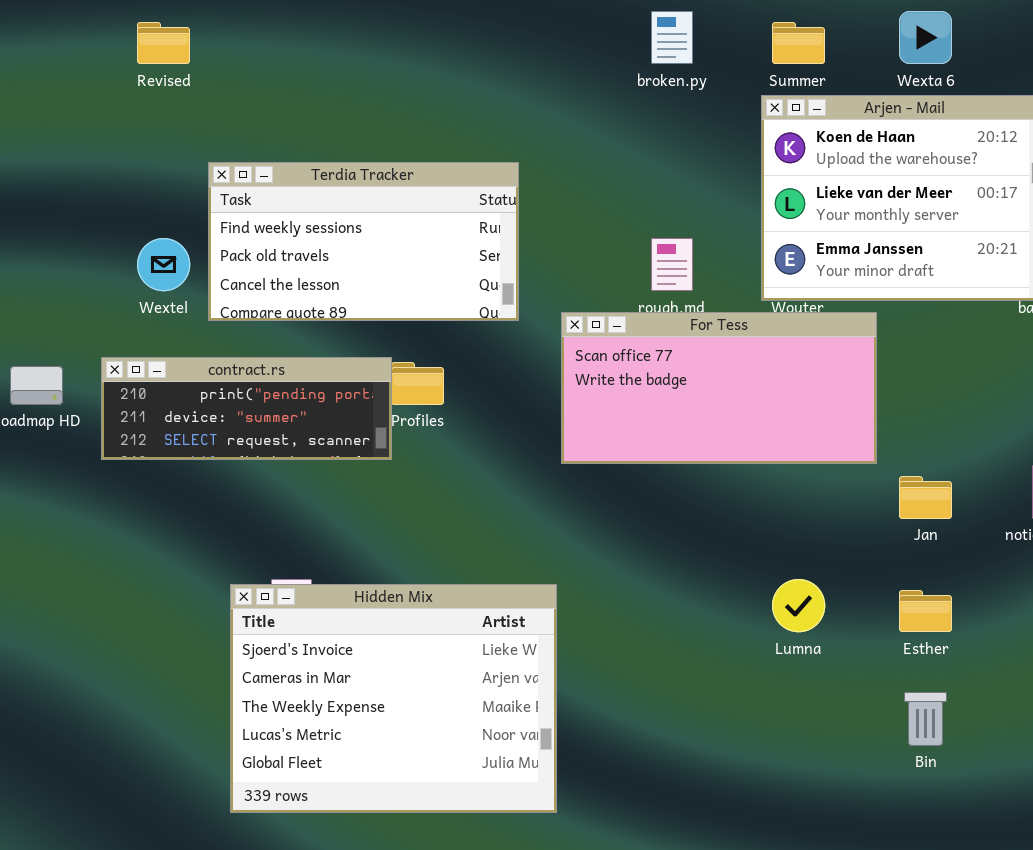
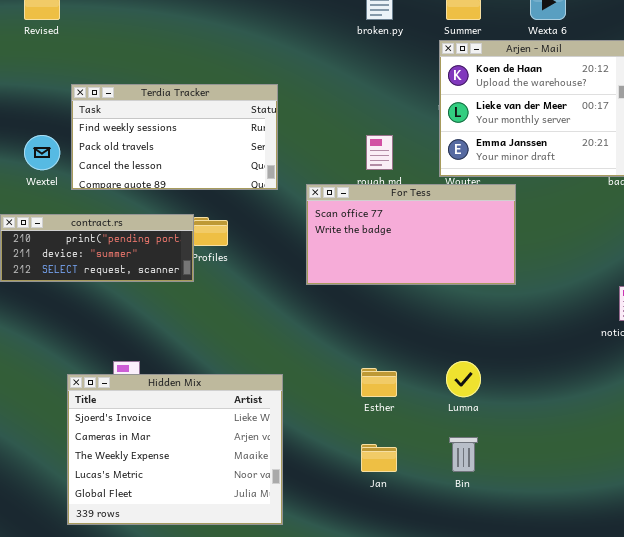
Jan: [899,476,952,519] -> [361,444,397,472], moved
Hidden Mix: [230,584,557,813] -> [67,374,283,525], moved
Esther: [899,590,952,632] -> [361,368,397,397], moved
Bin: [904,692,947,746] -> [449,437,478,472], moved

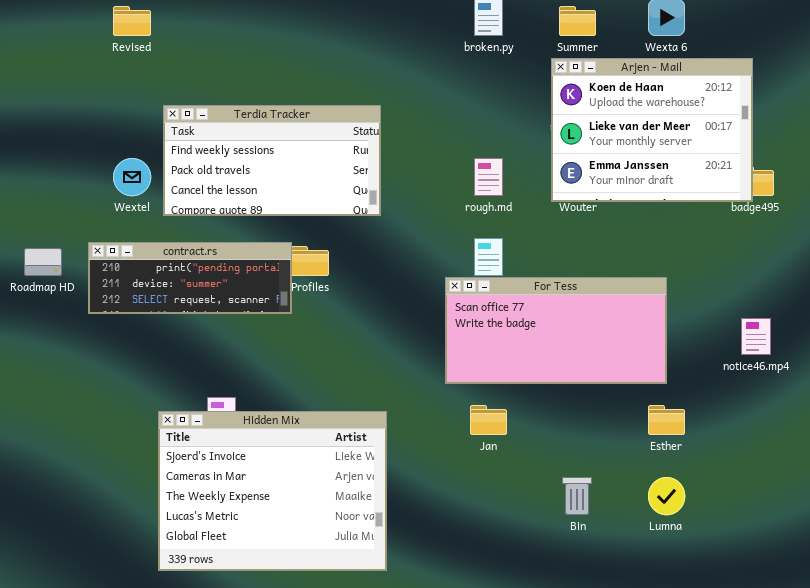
For Tess: [306,184,516,285] -> [445,277,667,384], moved
Lumna: [446,361,481,397] -> [648,477,685,515], moved
Esther: [361,368,397,397] -> [648,405,685,435], moved
Jan: [361,444,397,472] -> [470,405,507,435], moved

